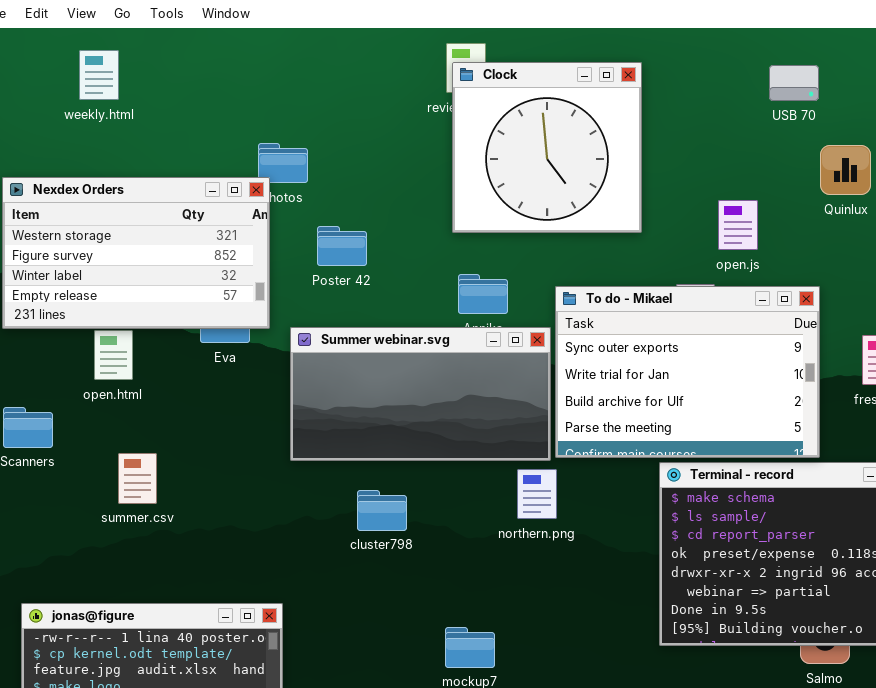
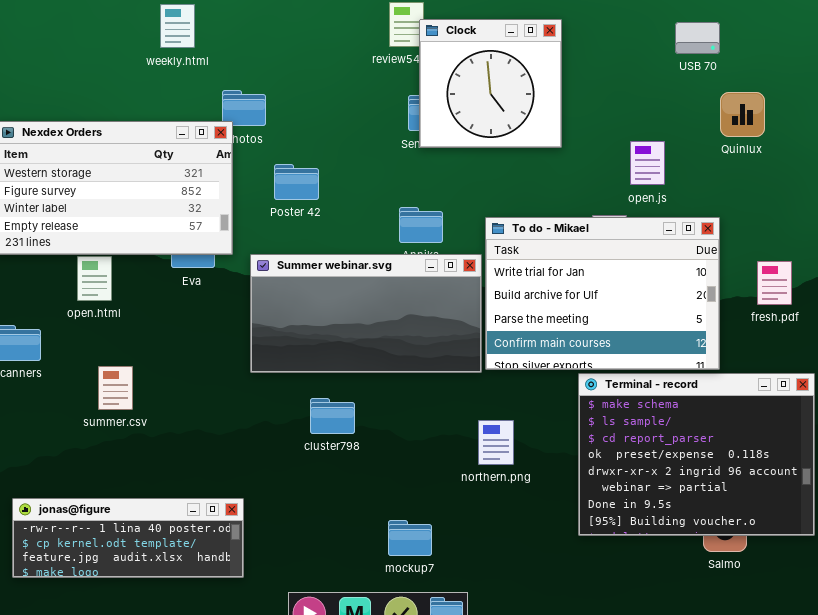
weekly.html: [79,50,119,100] -> [160,4,195,48], moved
Clock: [452,62,642,233] -> [419,19,562,148], resized
To do - Mikael: [555,286,820,458] -> [485,217,720,370], scrolled down 1 row
northern.png: [517,469,557,519] -> [478,420,514,465], moved

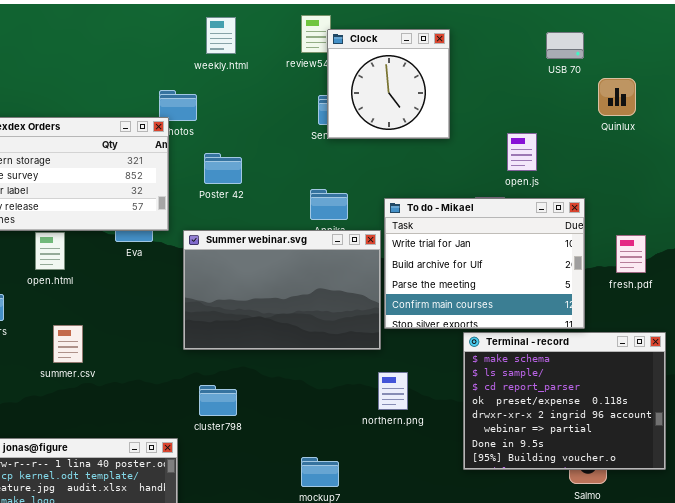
weekly.html: [160,4,195,48] -> [206,17,236,54], moved
Quinlux: [720,92,765,137] -> [598,78,636,116], moved
Summer webinar.svg: [250,254,482,373] -> [183,230,381,350], resized
cluster798: [310,398,355,434] -> [199,385,237,416], moved

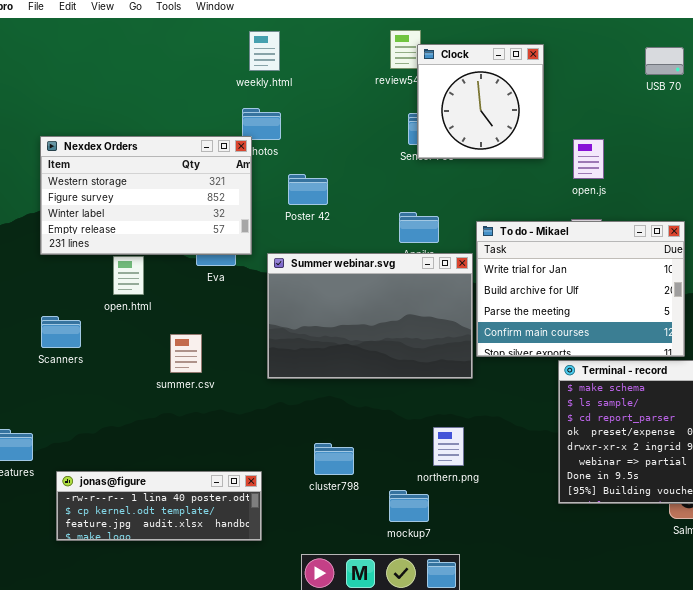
weekly.html: [206,17,236,54] -> [249,31,280,71], moved
open.js: [507,133,537,171] -> [573,139,604,179], moved
summer.csv: [53,325,83,363] -> [170,334,202,373], moved
northern.png: [378,372,408,410] -> [433,427,464,466], moved
cluster798: [199,385,237,416] -> [314,443,354,475], moved

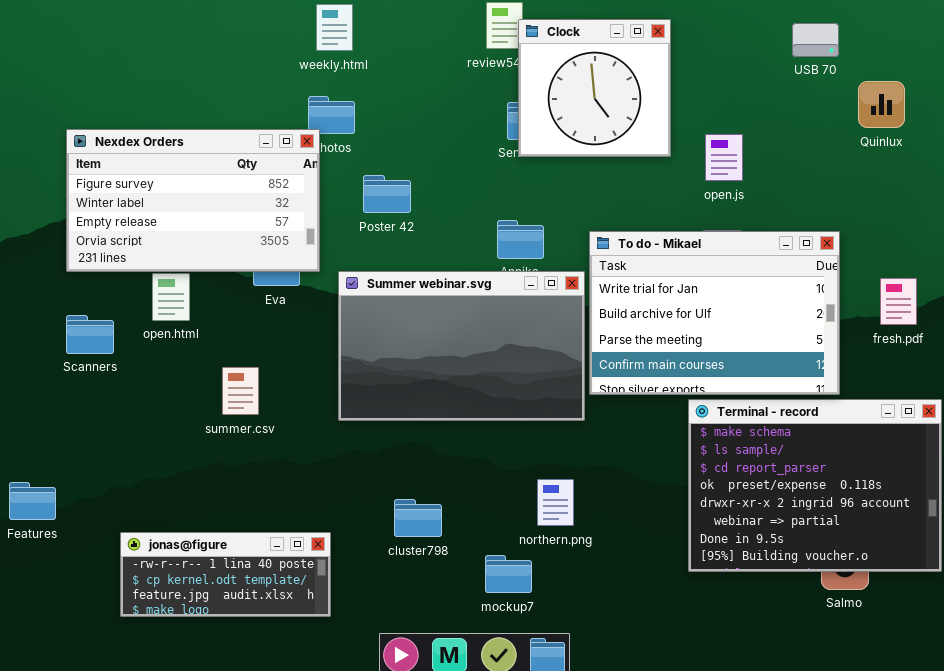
Nexdex Orders: [40,136,252,255] -> [66,129,320,272], scrolled down 1 row
Scanners: [41,316,81,348] -> [66,315,114,354], moved
jonas@figure: [56,471,262,541] -> [120,532,331,617], resized

